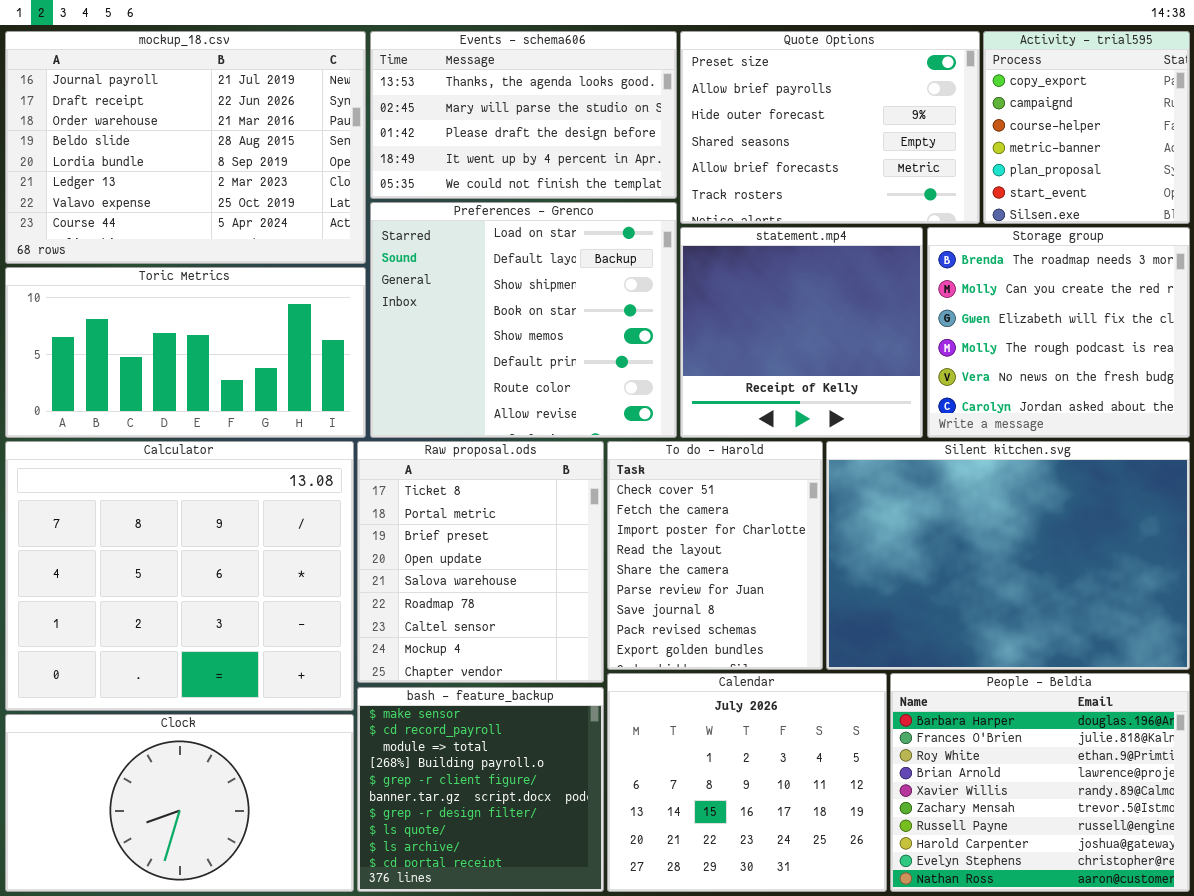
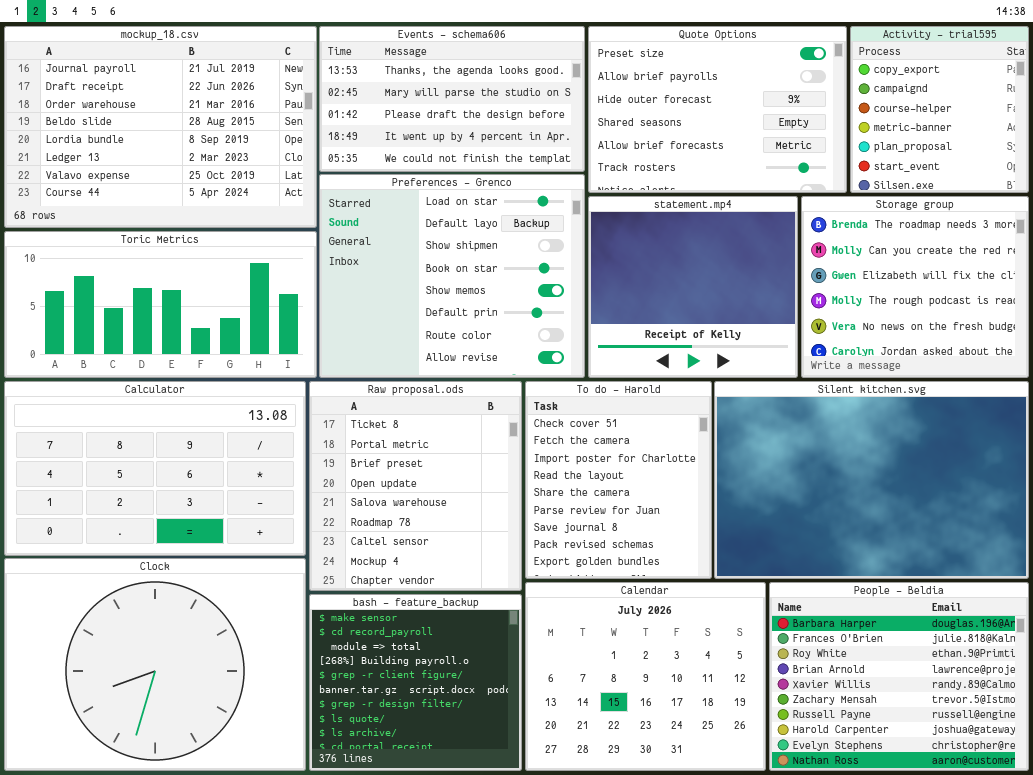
Calculator: [5,441,354,711] -> [4,381,306,556], resized
Clock: [5,714,354,892] -> [4,558,306,771], resized

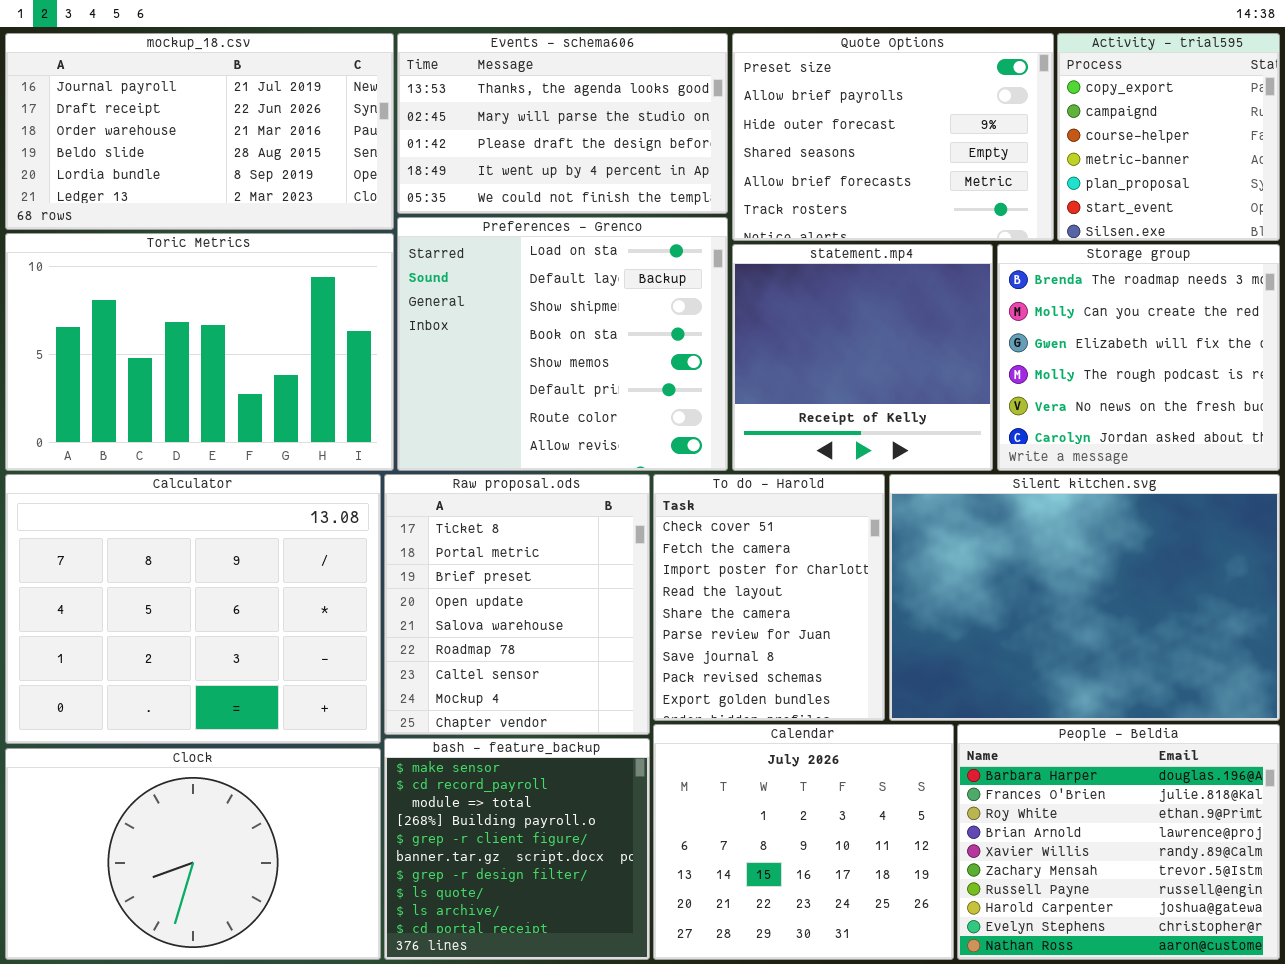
mockup_18.csv: [4,26,317,228] -> [5,33,394,230], resized
Toric Metrics: [4,231,317,378] -> [5,233,394,471], resized
Calculator: [4,381,306,556] -> [5,474,381,744], resized
Clock: [4,558,306,771] -> [5,748,381,960], resized

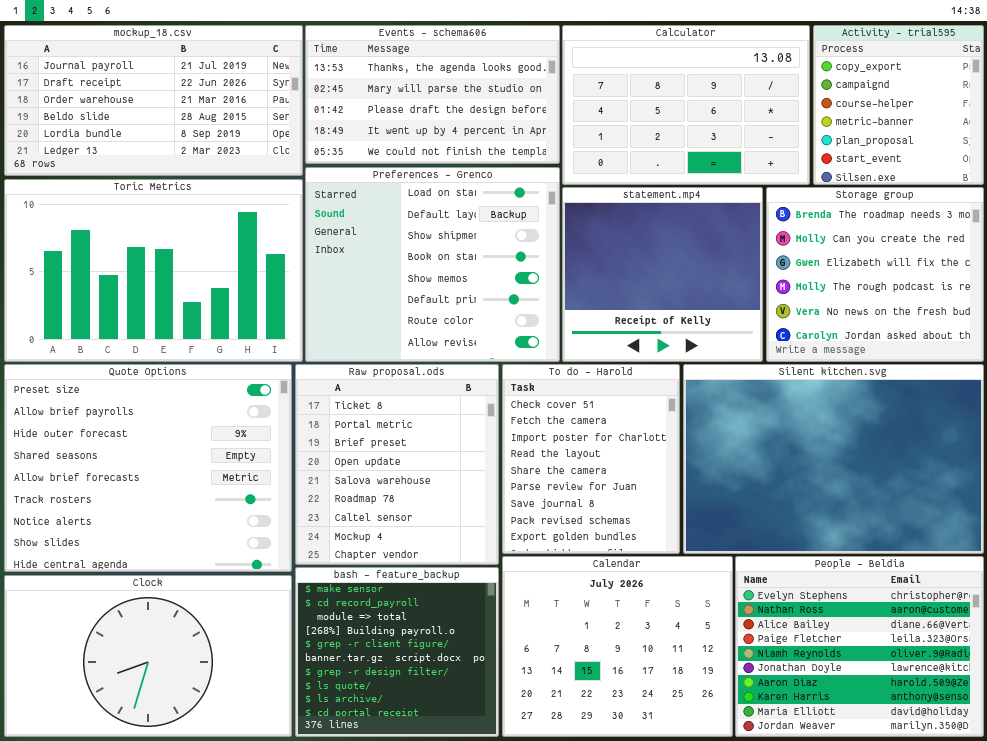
Quote Options: [732,33,1054,241] -> [4,364,292,572], moved, resized
Calculator: [5,474,381,744] -> [562,25,810,185], moved, resized
People - Beldia: [957,724,1280,960] -> [735,556,984,737], scrolled down 8 rows

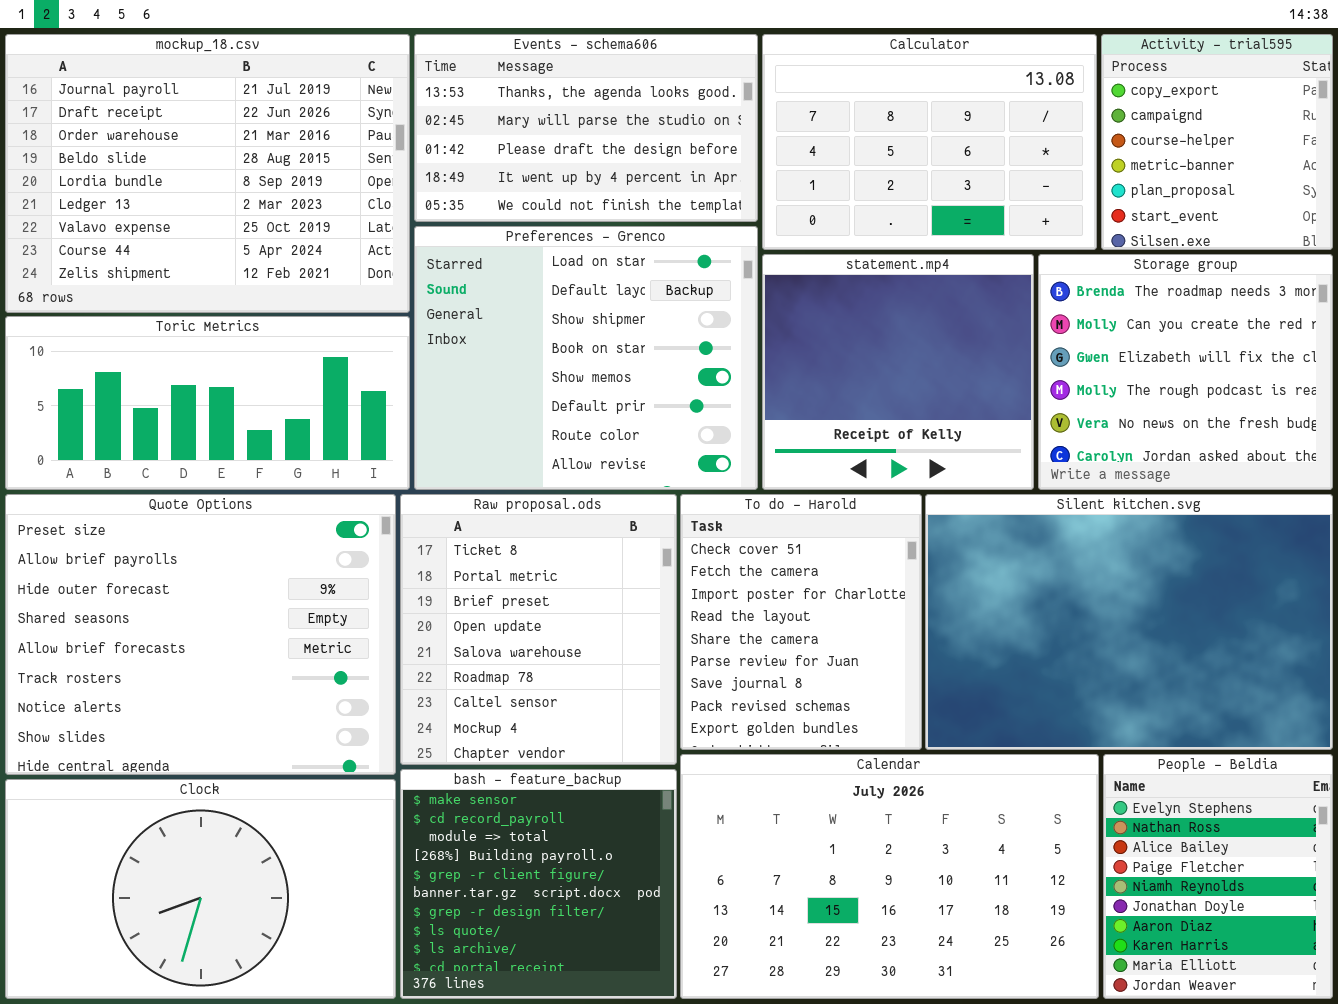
mockup_18.csv: [4,25,303,176] -> [5,34,410,313], resized
Toric Metrics: [4,179,303,362] -> [5,316,410,490], resized
Calendar: [502,556,733,737] -> [680,754,1099,999], resized
People - Beldia: [735,556,984,737] -> [1103,754,1333,999], resized

